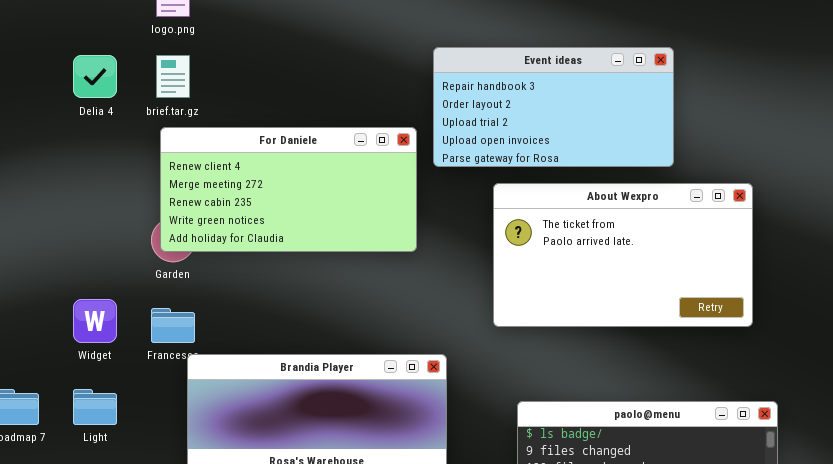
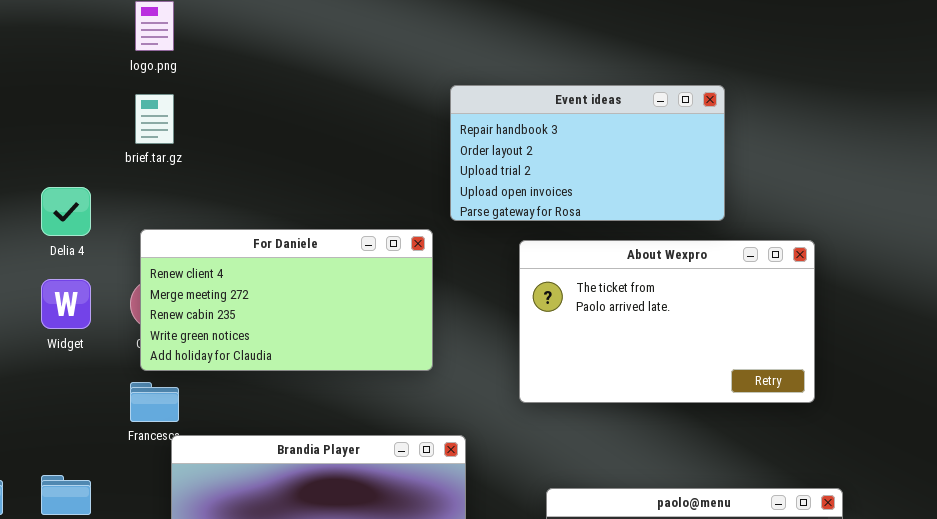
Delia 4: [73,55,117,98] -> [41,187,91,236], moved
For Daniele: [160,127,417,252] -> [140,229,433,371], moved
Widget: [73,299,117,343] -> [41,279,91,329], moved

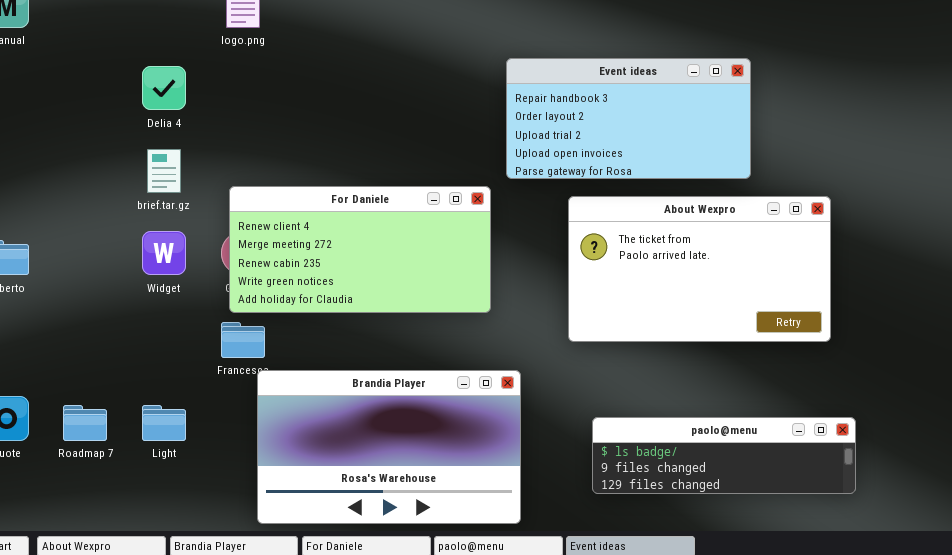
brief.tar.gz: [135,94,174,144] -> [147,149,181,193], moved
Delia 4: [41,187,91,236] -> [142,66,186,110], moved

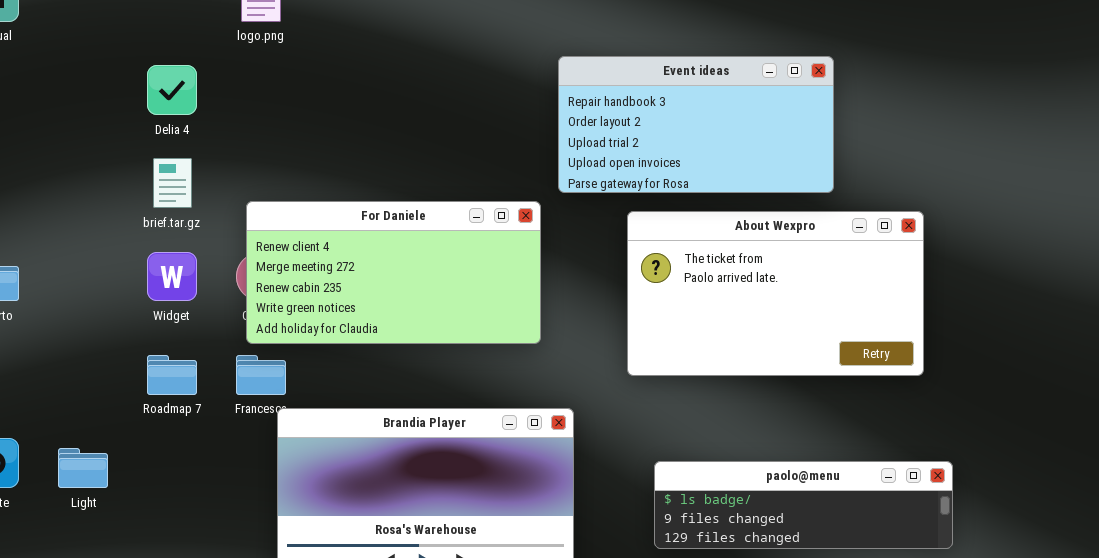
Roadmap 7: [63,405,107,441] -> [147,355,197,395], moved
Light: [142,405,186,441] -> [58,448,108,488], moved

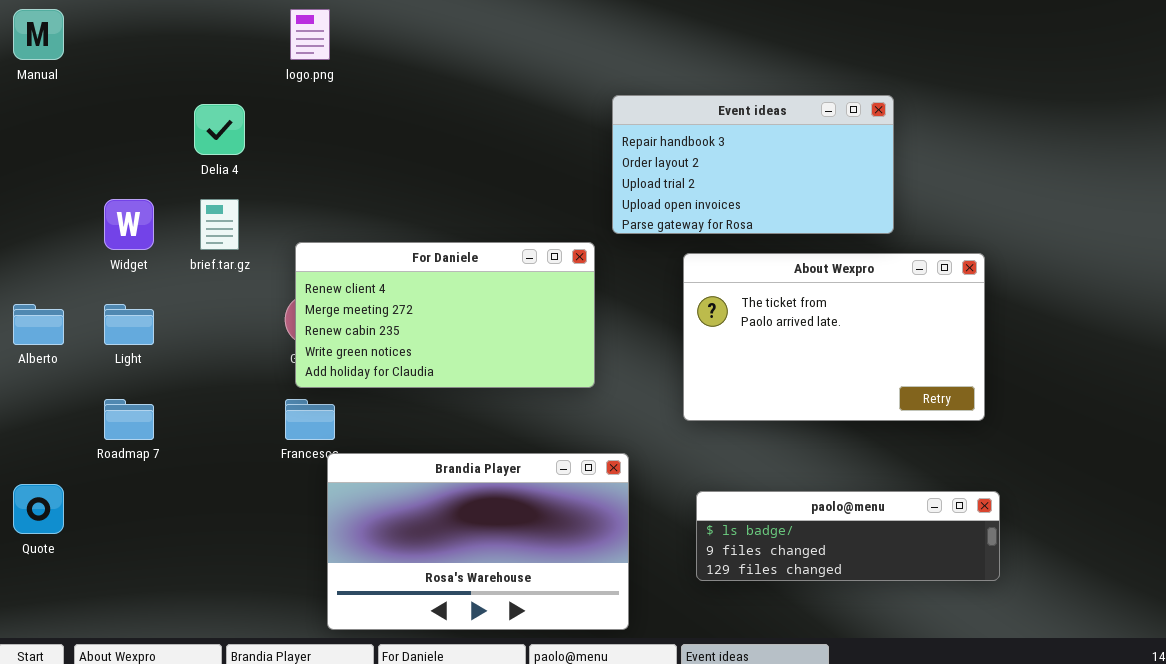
Widget: [147,252,197,301] -> [104,199,154,250], moved
Roadmap 7: [147,355,197,395] -> [104,399,154,440], moved
Light: [58,448,108,488] -> [104,304,154,345], moved
paolo@menu: [654,461,953,549] -> [696,491,1000,581], moved

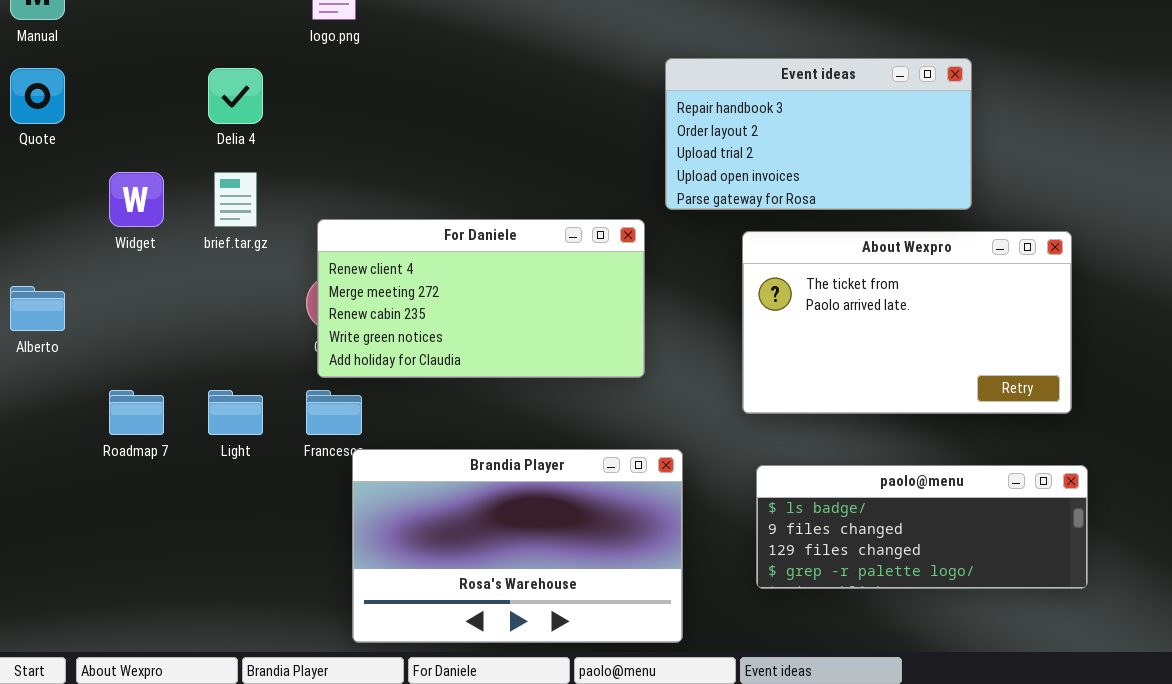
Light: [104,304,154,345] -> [208,390,263,435], moved
Quote: [13,484,64,534] -> [10,68,65,124], moved
paolo@menu: [696,491,1000,581] -> [756,465,1088,589], resized

